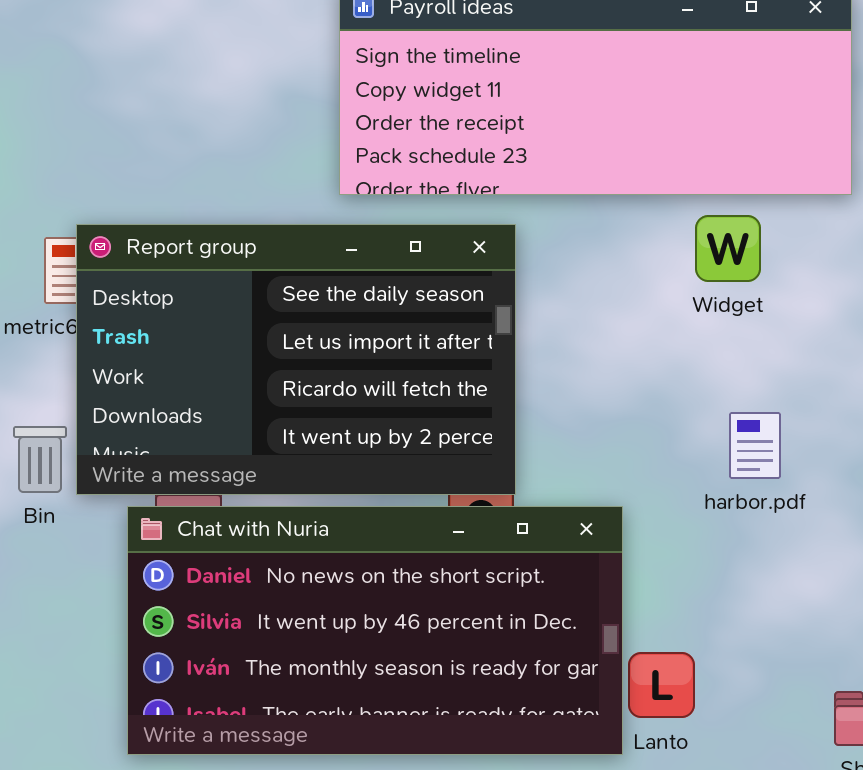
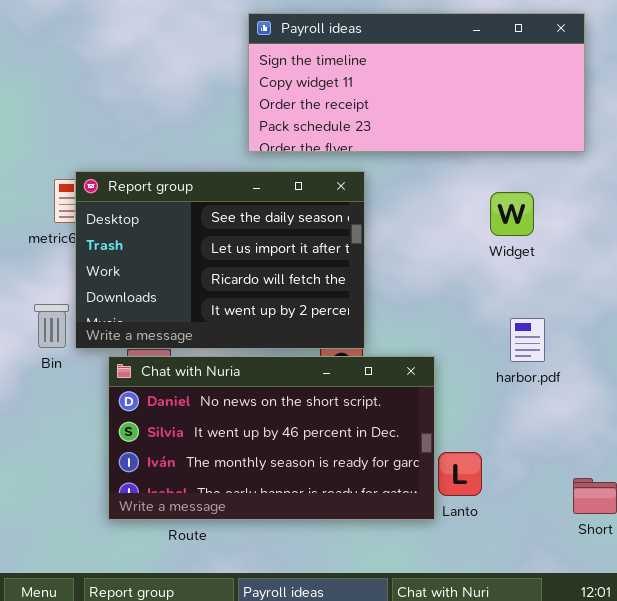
Widget: [695,215,761,282] -> [490,192,534,236], moved
harbor.pdf: [729,412,781,479] -> [510,318,545,362], moved

